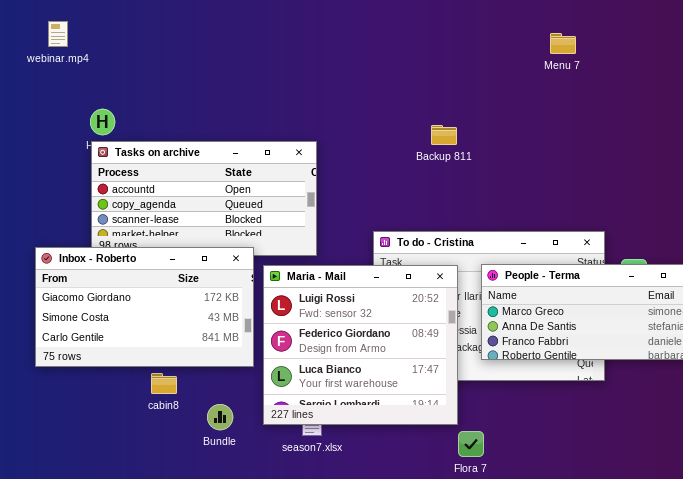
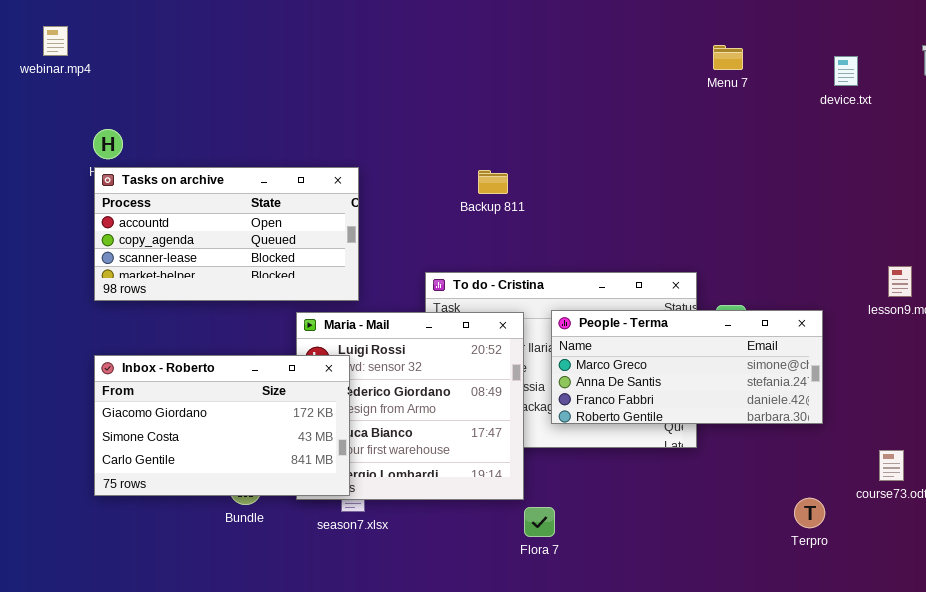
Menu 7: [550,33,576,54] -> [713,45,743,70], moved
Backup 811: [431,125,457,145] -> [478,170,508,194], moved
Inbox - Roberto: [35,247,254,367] -> [94,355,350,496], moved

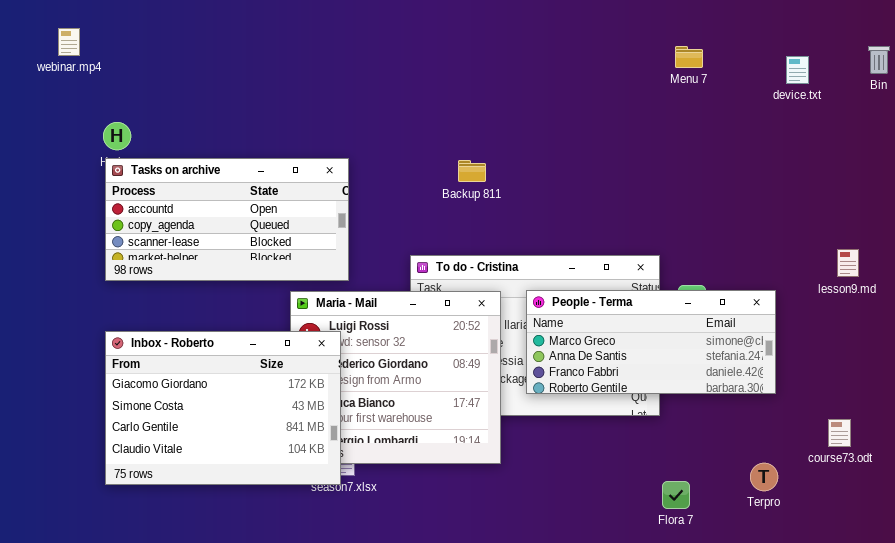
Inbox - Roberto: [94,355,350,496] -> [105,331,341,485], resized
Flora 7: [524,507,555,537] -> [662,481,690,509], moved

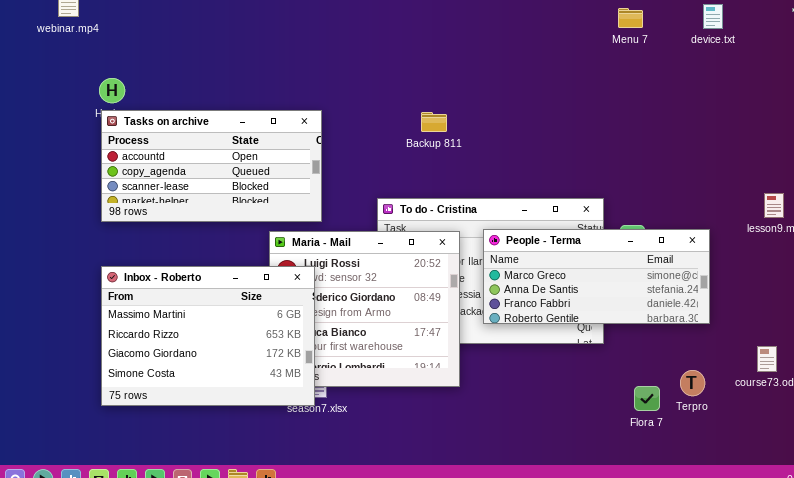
device.txt: [786,56,809,84] -> [703,4,723,29], moved
Inbox - Roberto: [105,331,341,485] -> [101,266,315,406], scrolled up 2 rows
Terpro: [750,463,778,491] -> [680,370,705,396], moved
Flora 7: [662,481,690,509] -> [634,386,660,411], moved

